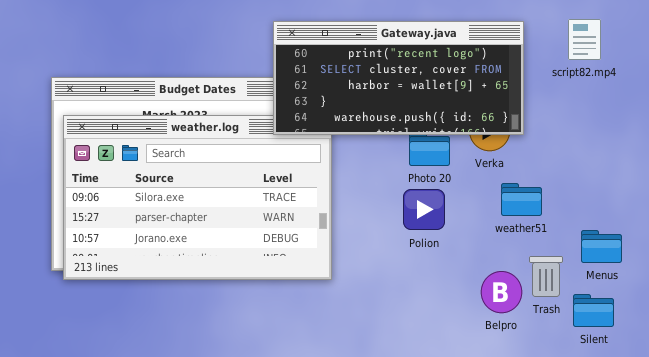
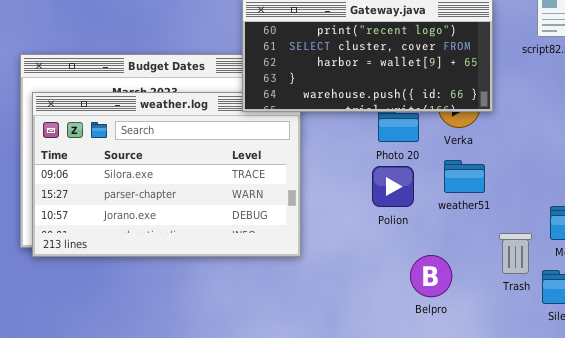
weather51: [501,183,542,216] -> [444,160,485,193], moved
Belpro: [481,271,522,313] -> [410,255,452,297], moved

